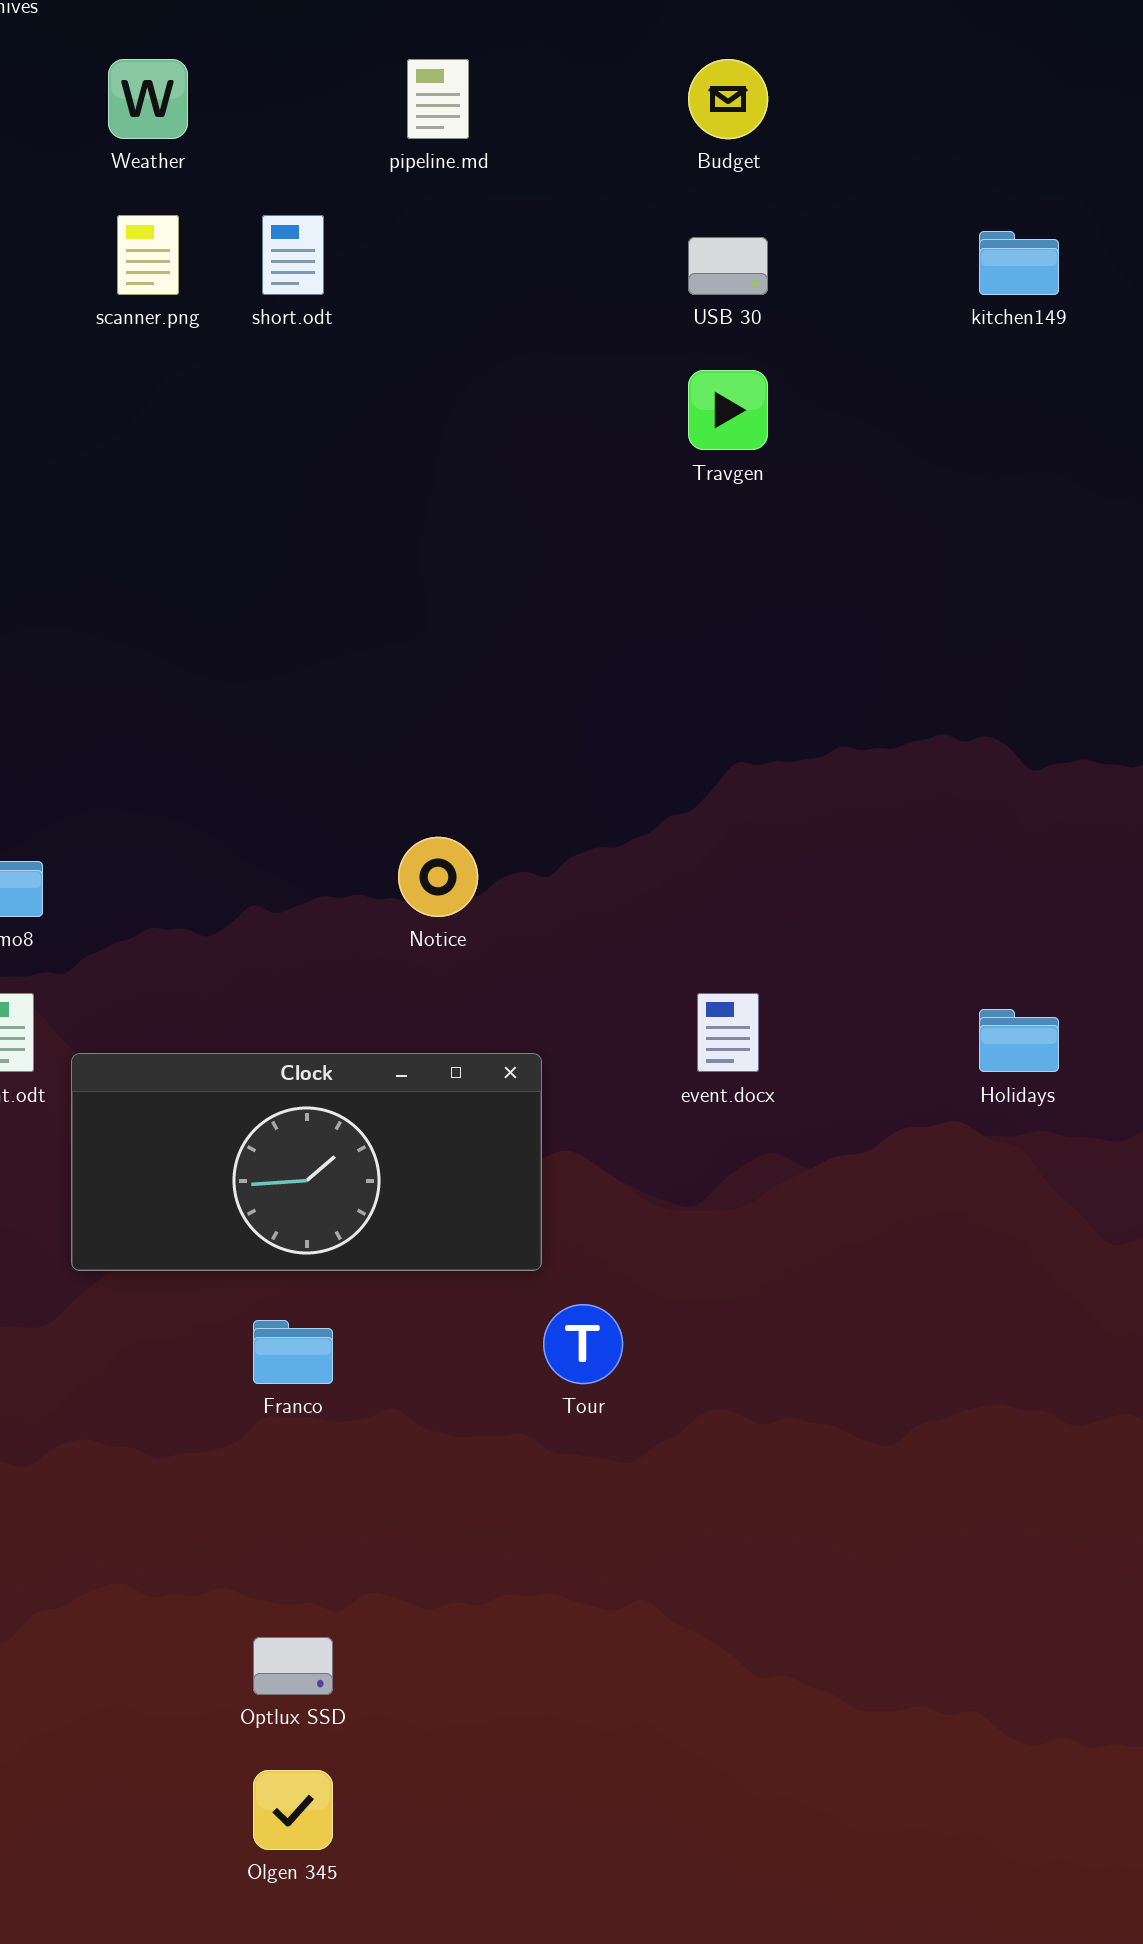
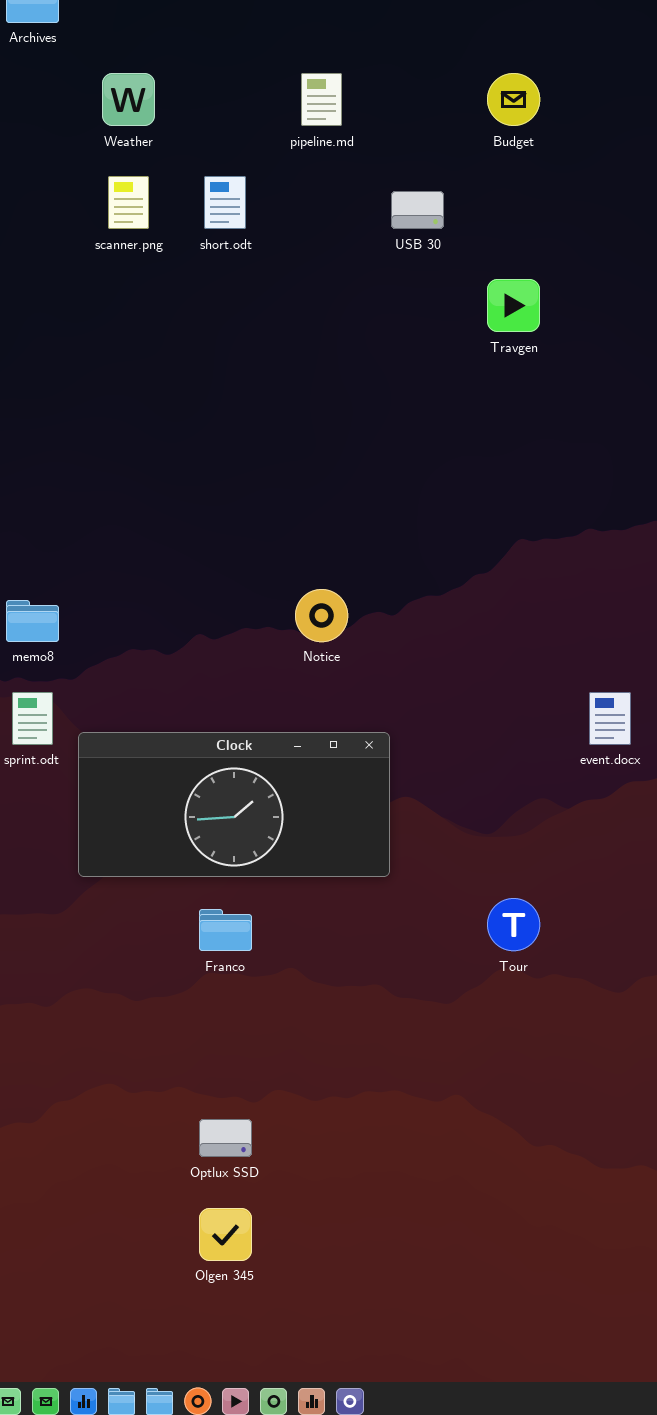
USB 30: [688,237,768,295] -> [391,191,444,229], moved
event.docx: [697,993,759,1072] -> [589,692,631,745], moved
Tour: [543,1304,623,1384] -> [487,898,540,951], moved

